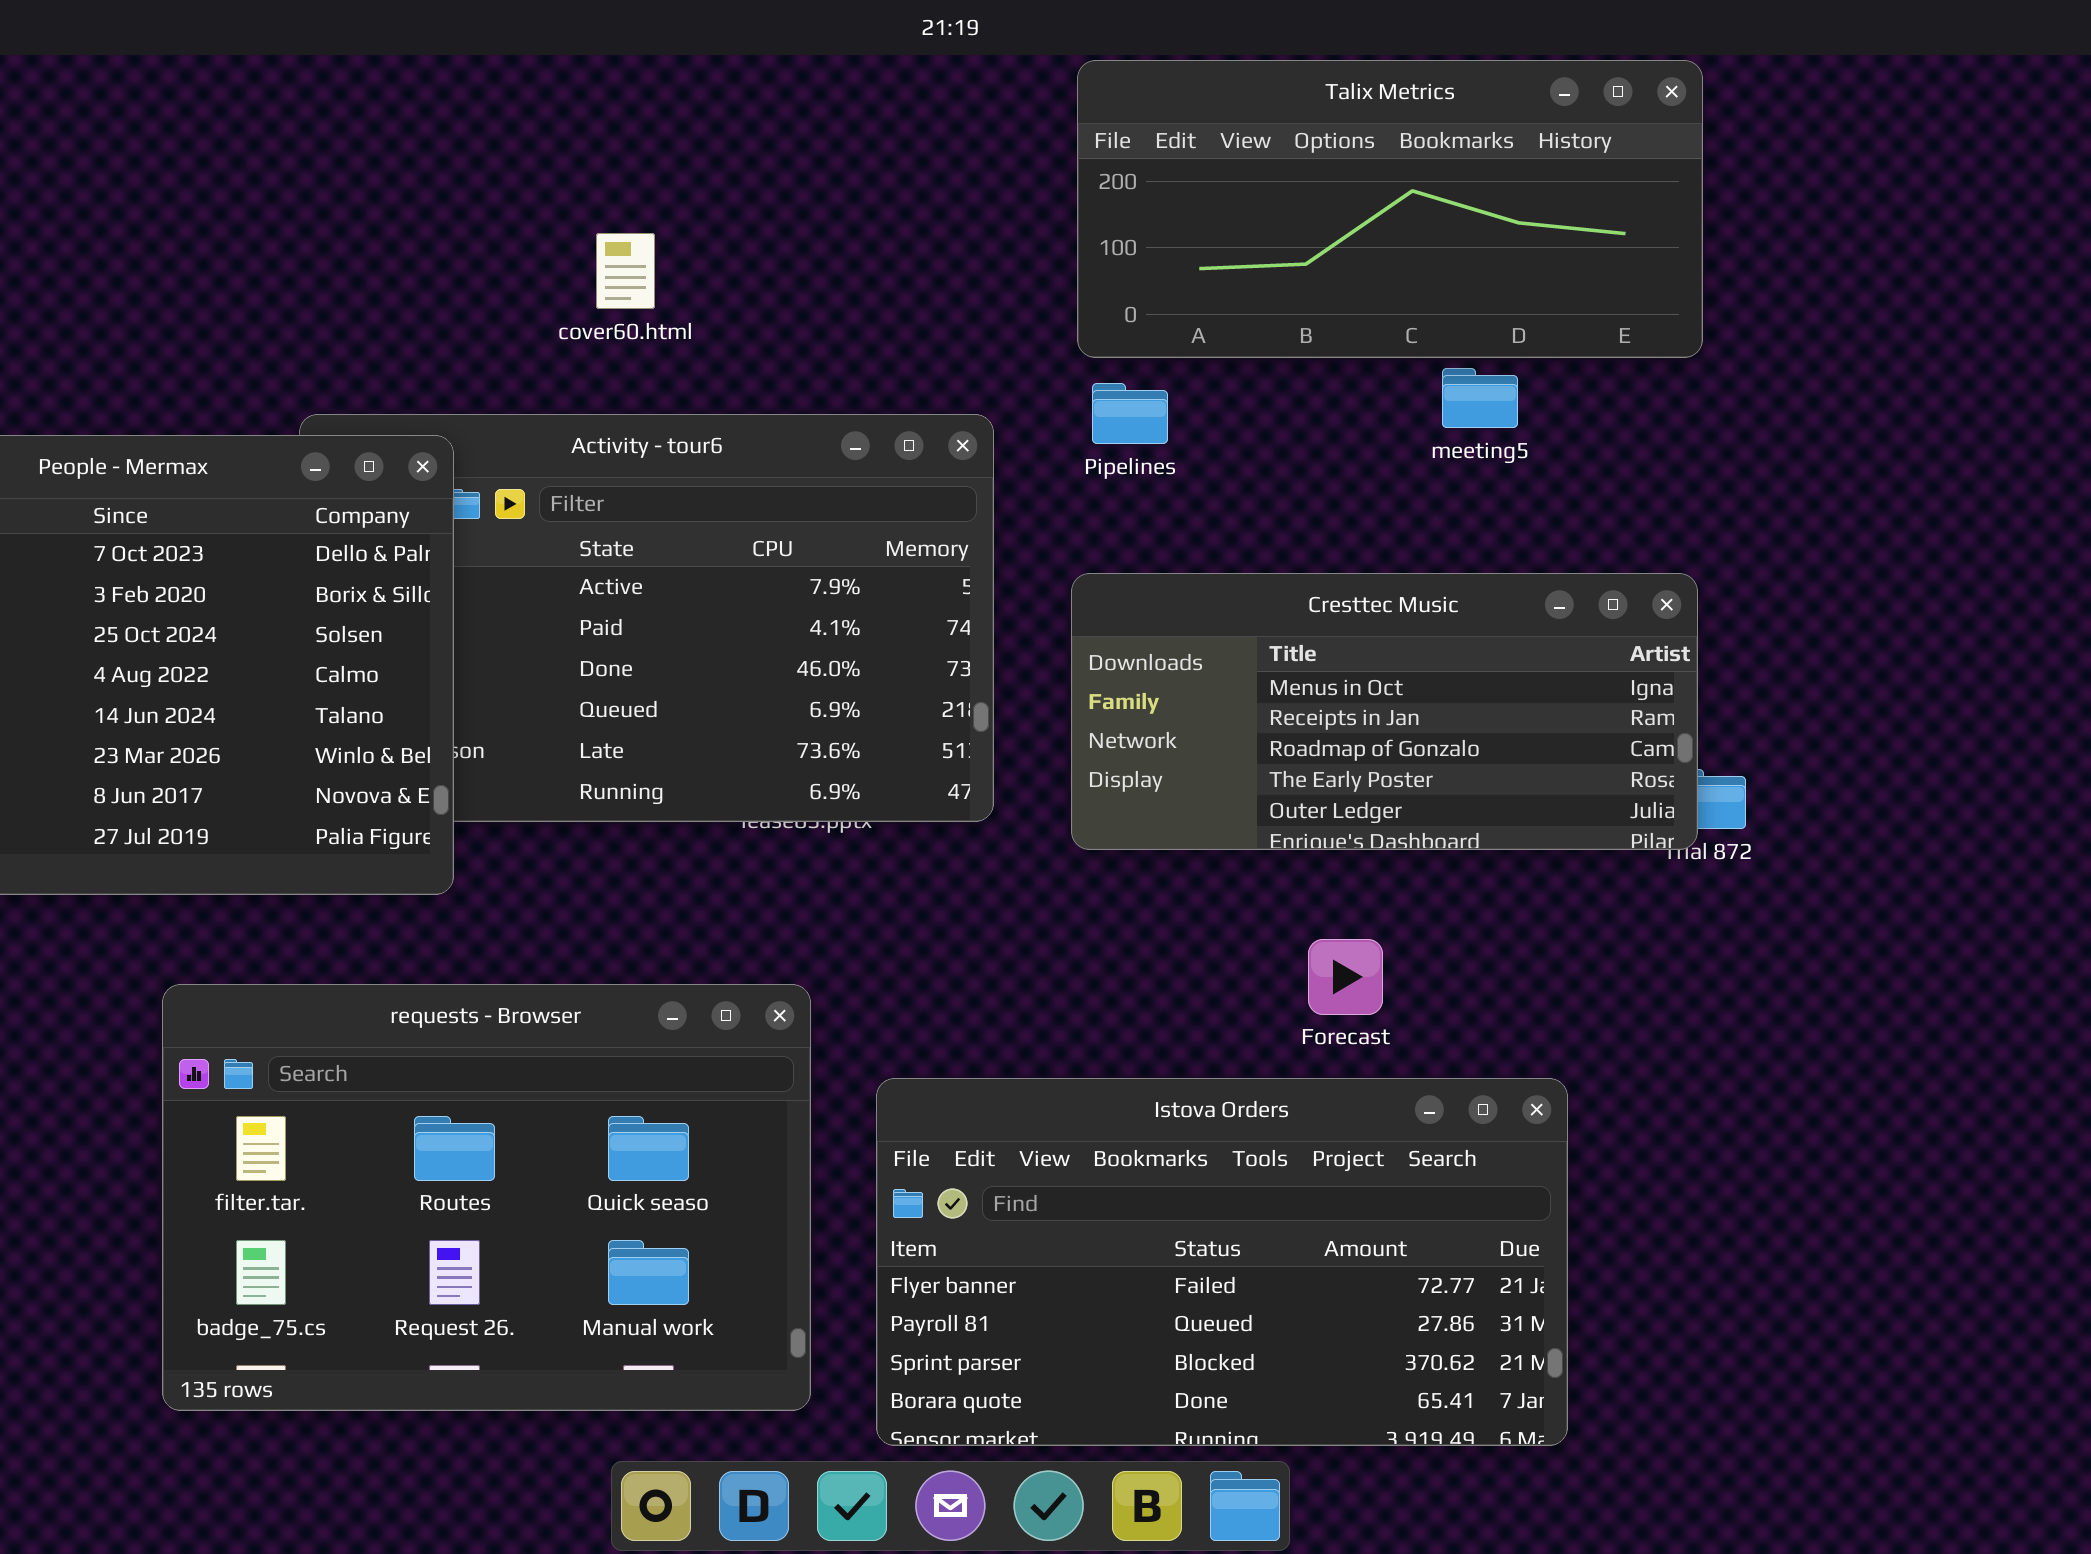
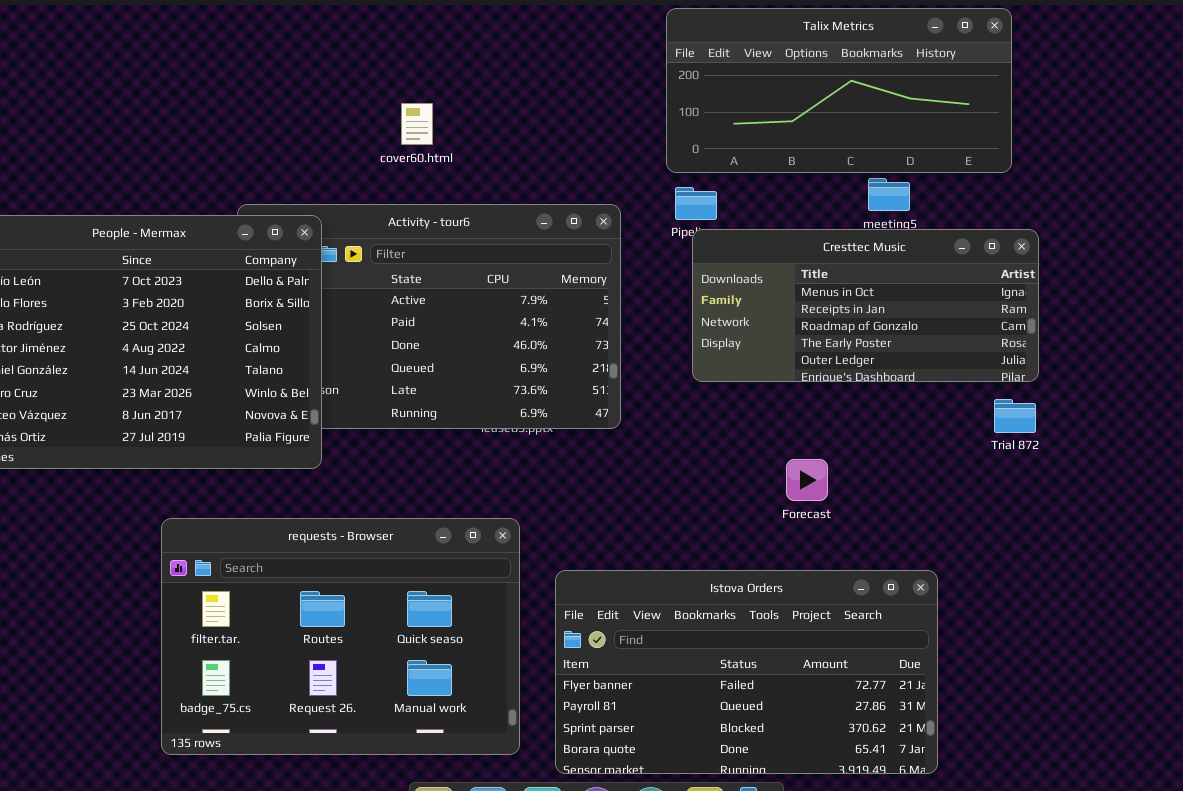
Cresttec Music: [1071,573,1698,850] -> [692,229,1039,382], moved
Forecast: [1308,939,1383,1015] -> [786,459,828,501], moved

